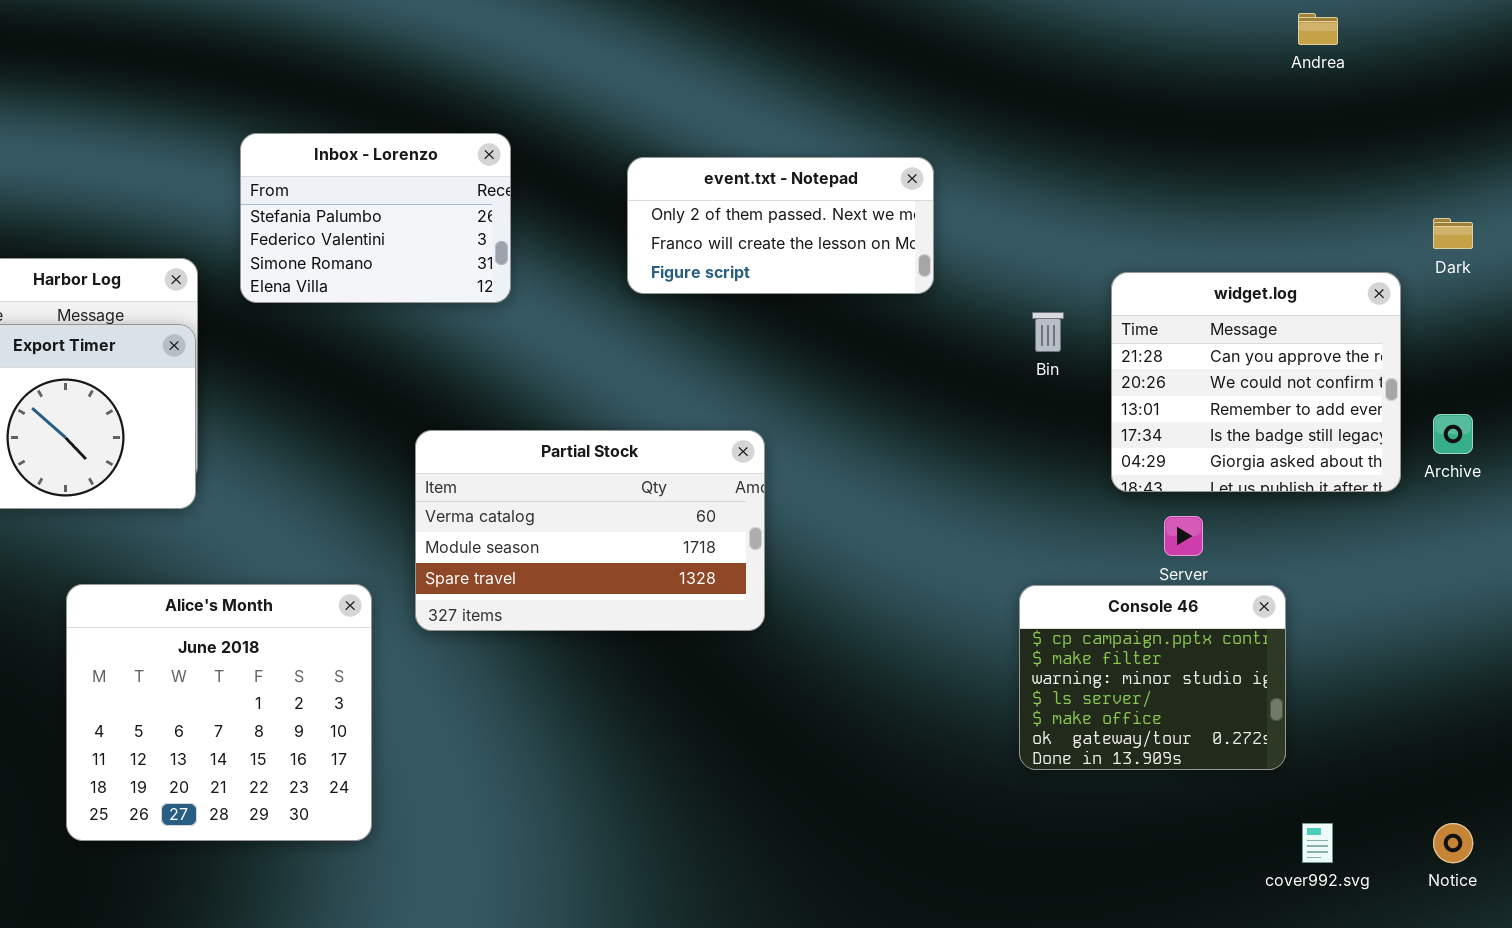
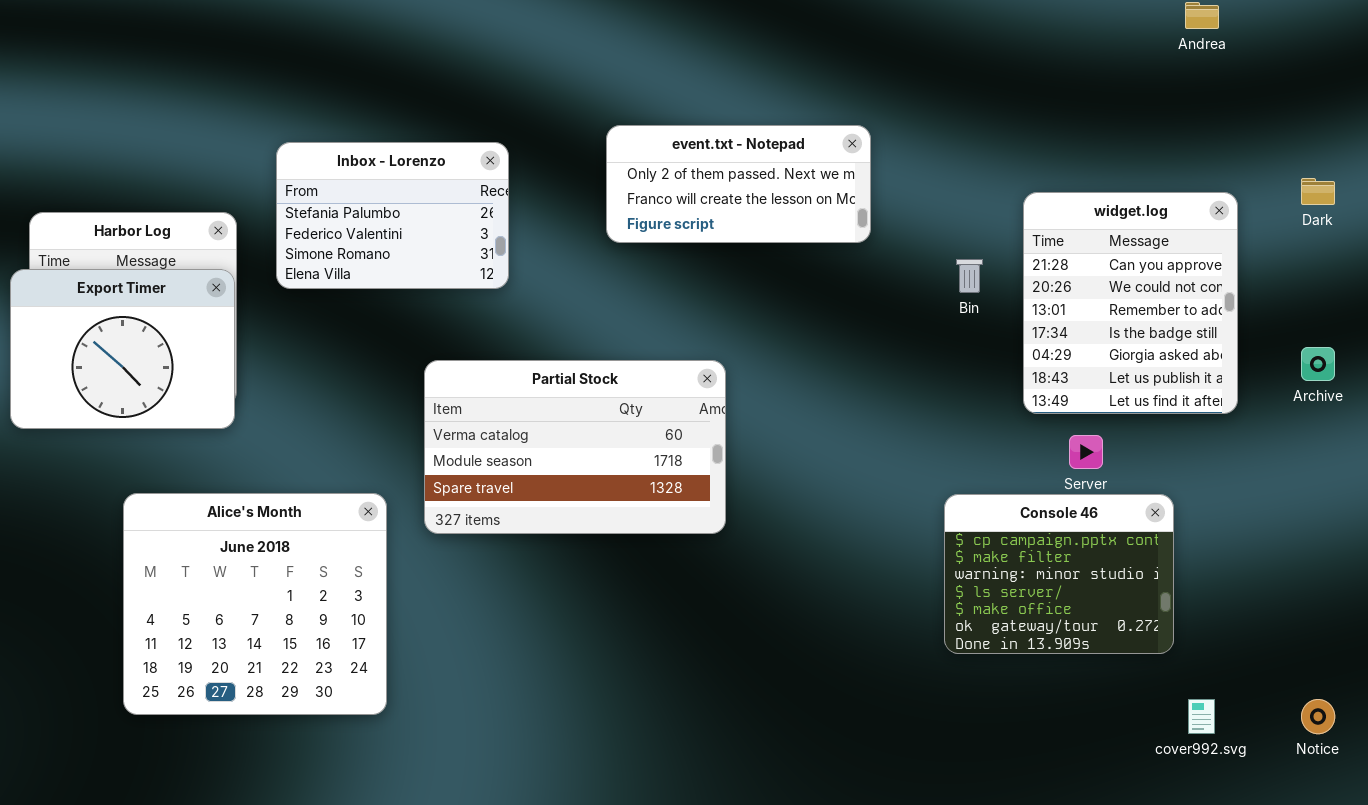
Inbox - Lorenzo: [240,133,511,303] -> [276,142,509,289], moved
widget.log: [1111,272,1401,492] -> [1023,192,1238,414], resized

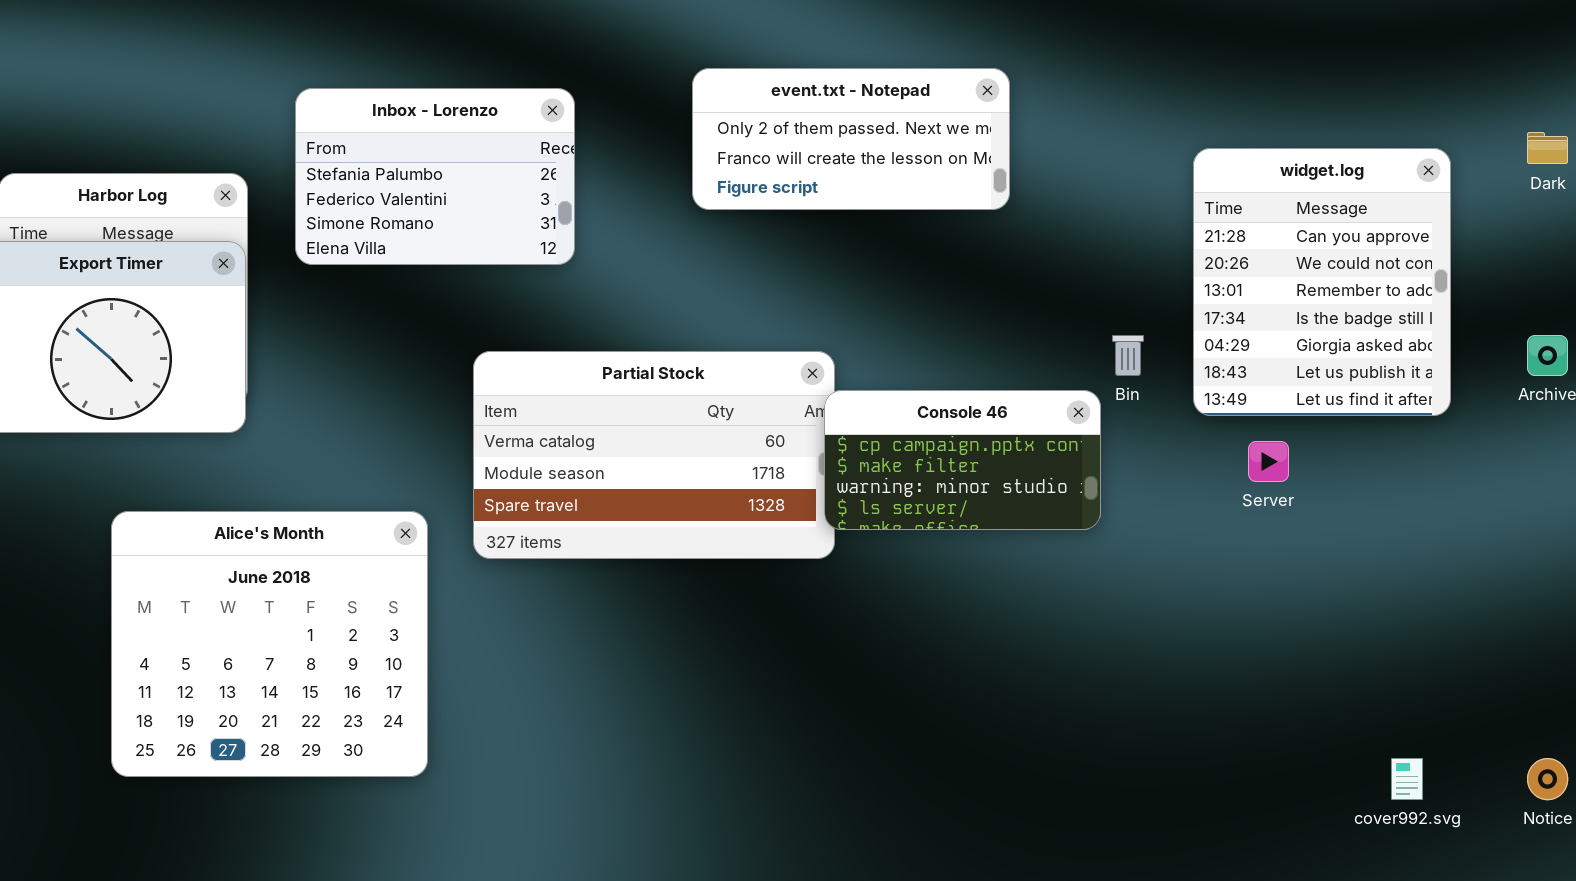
Bin: [956,259,983,293] -> [1112,335,1144,376], moved
Console 46: [944,494,1174,654] -> [824,390,1101,530], moved, resized

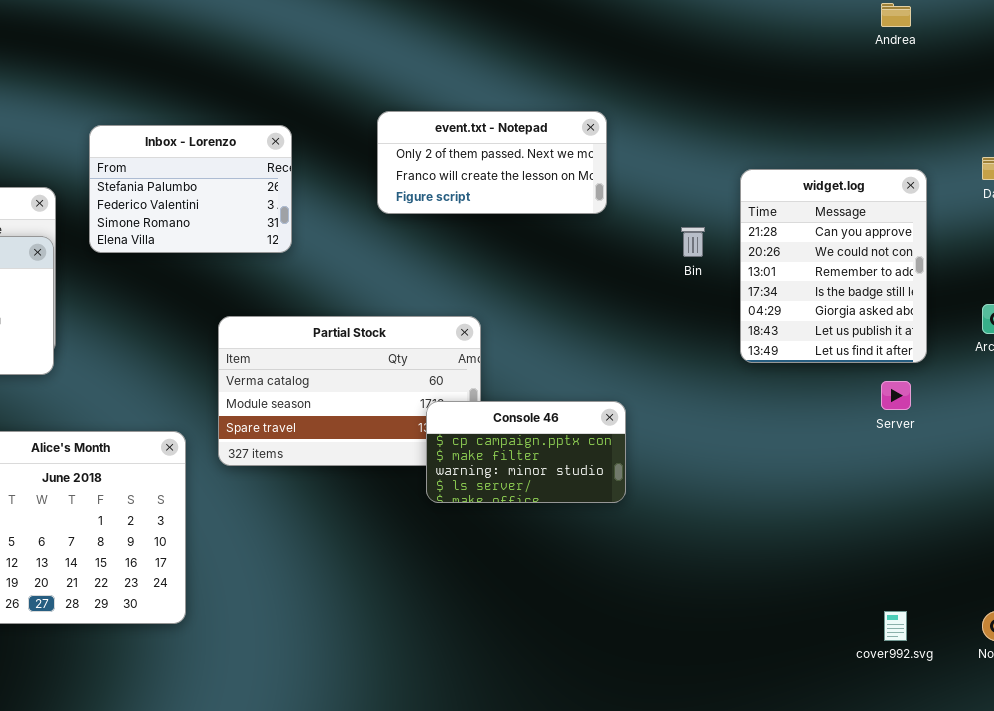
Bin: [1112,335,1144,376] -> [681,227,705,257], moved
Console 46: [824,390,1101,530] -> [426,401,626,503], moved
Server: [1248,441,1289,482] -> [881,381,911,410], moved

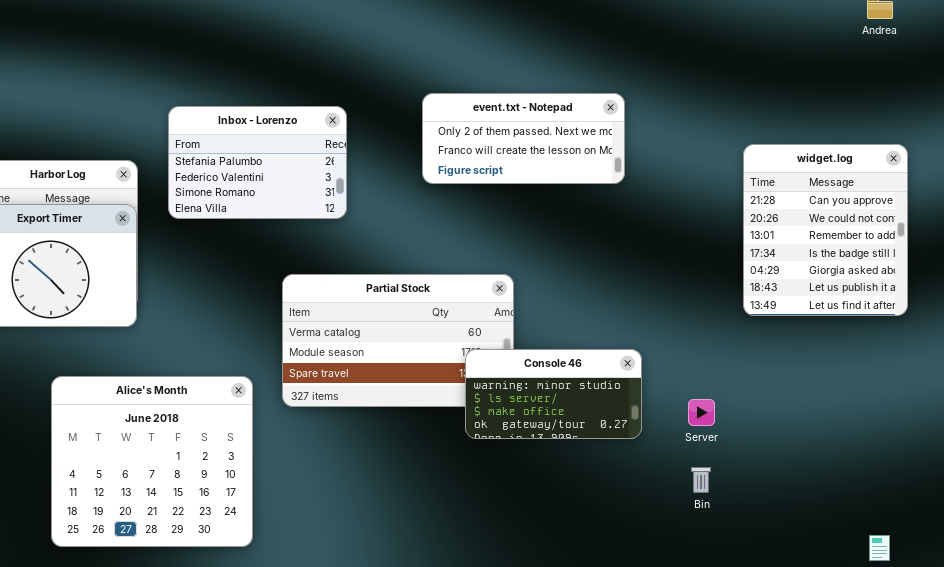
Bin: [681,227,705,257] -> [691,467,711,493], moved
Server: [881,381,911,410] -> [688,399,715,426], moved
Console 46: [426,401,626,503] -> [465,349,642,439], scrolled down 2 rows

